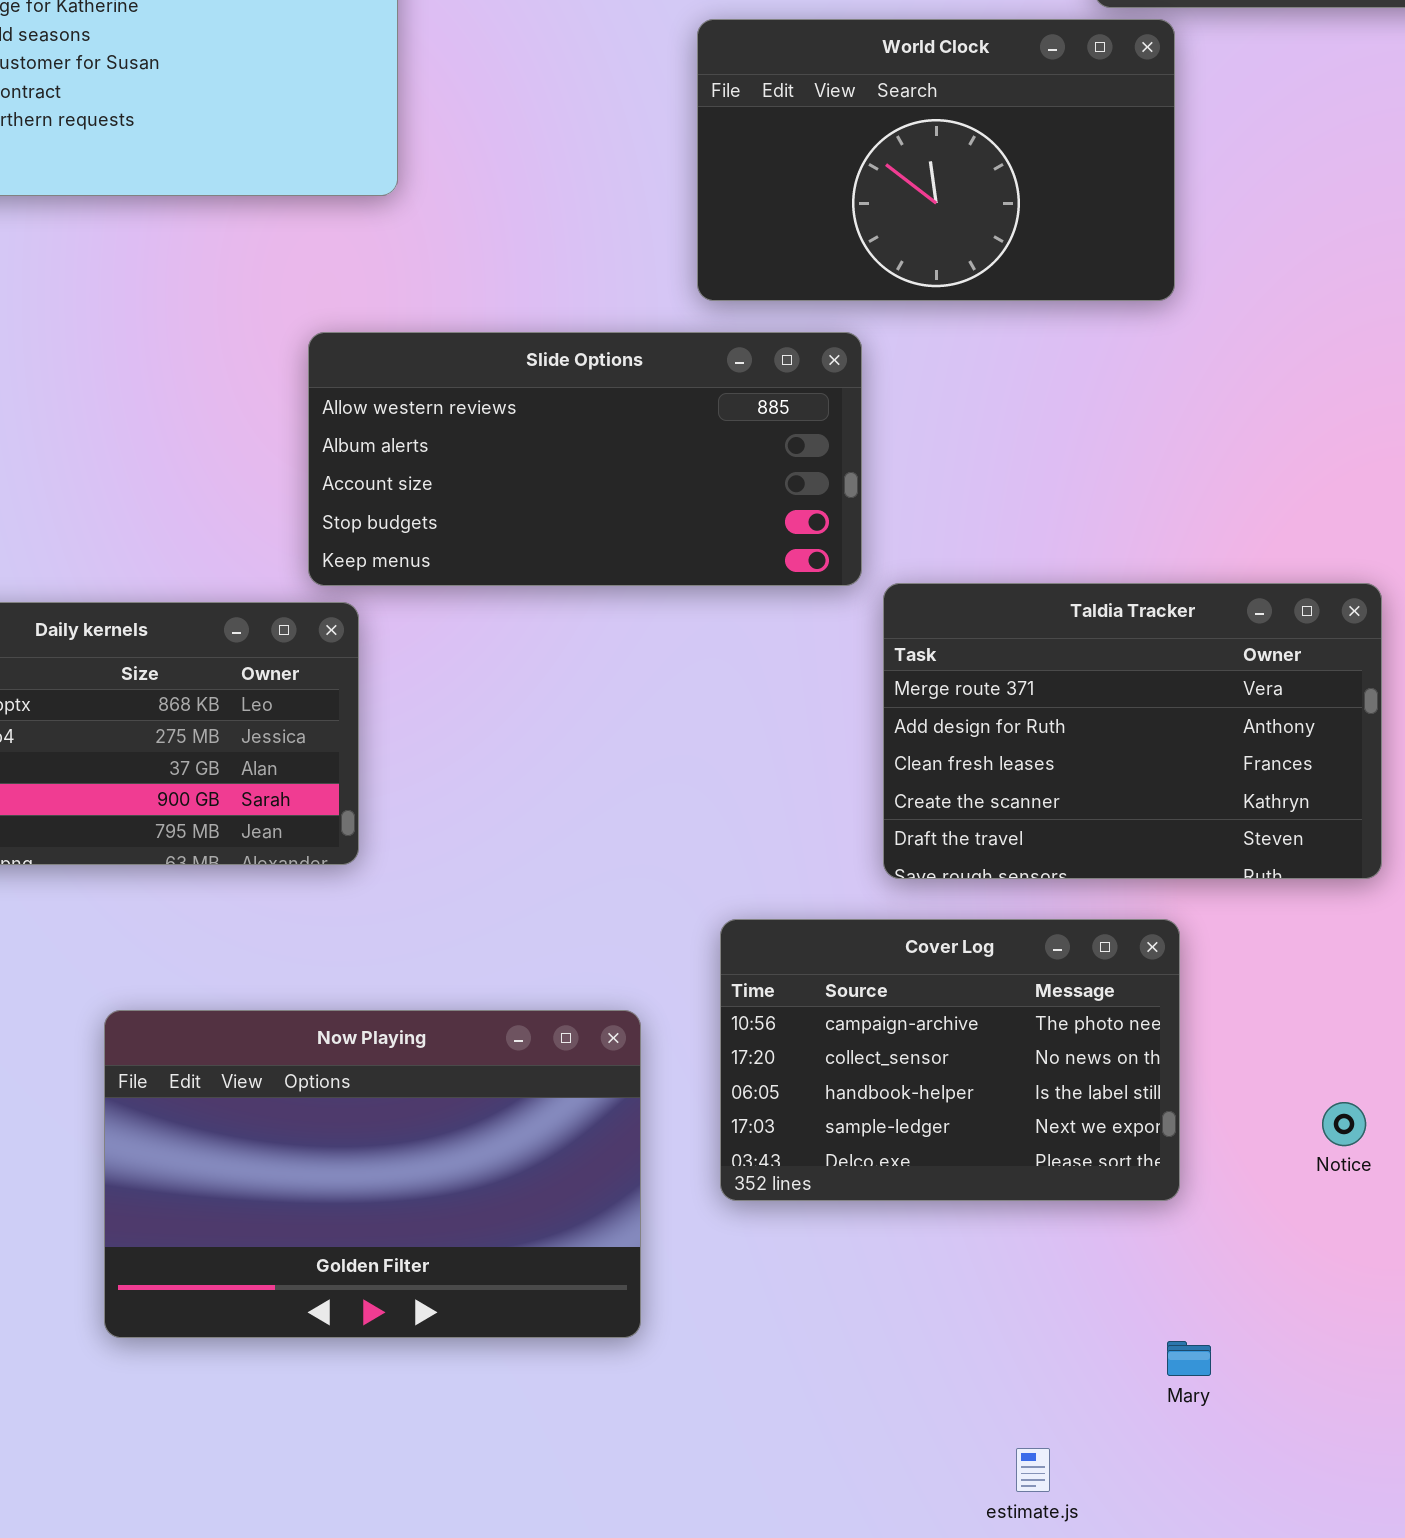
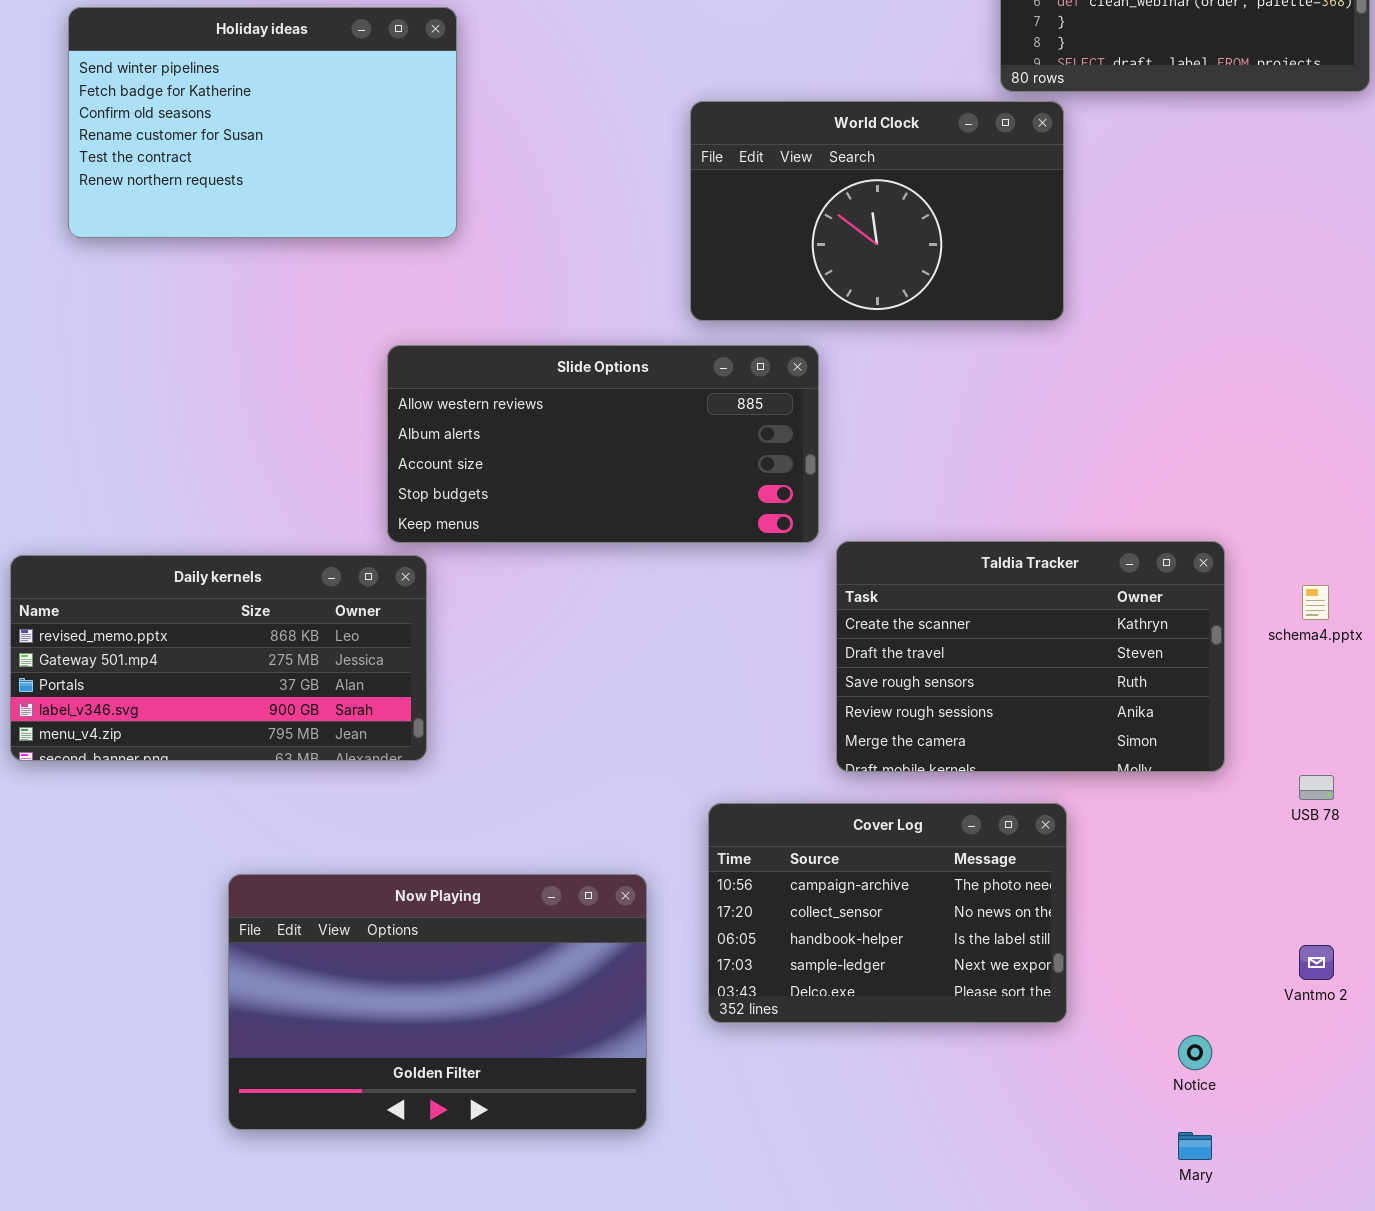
Taldia Tracker: [883,583,1382,879] -> [836,541,1225,772], scrolled down 3 rows
Notice: [1322,1102,1366,1146] -> [1178,1035,1212,1070], moved
Mary: [1167,1341,1211,1376] -> [1178,1132,1212,1160], moved

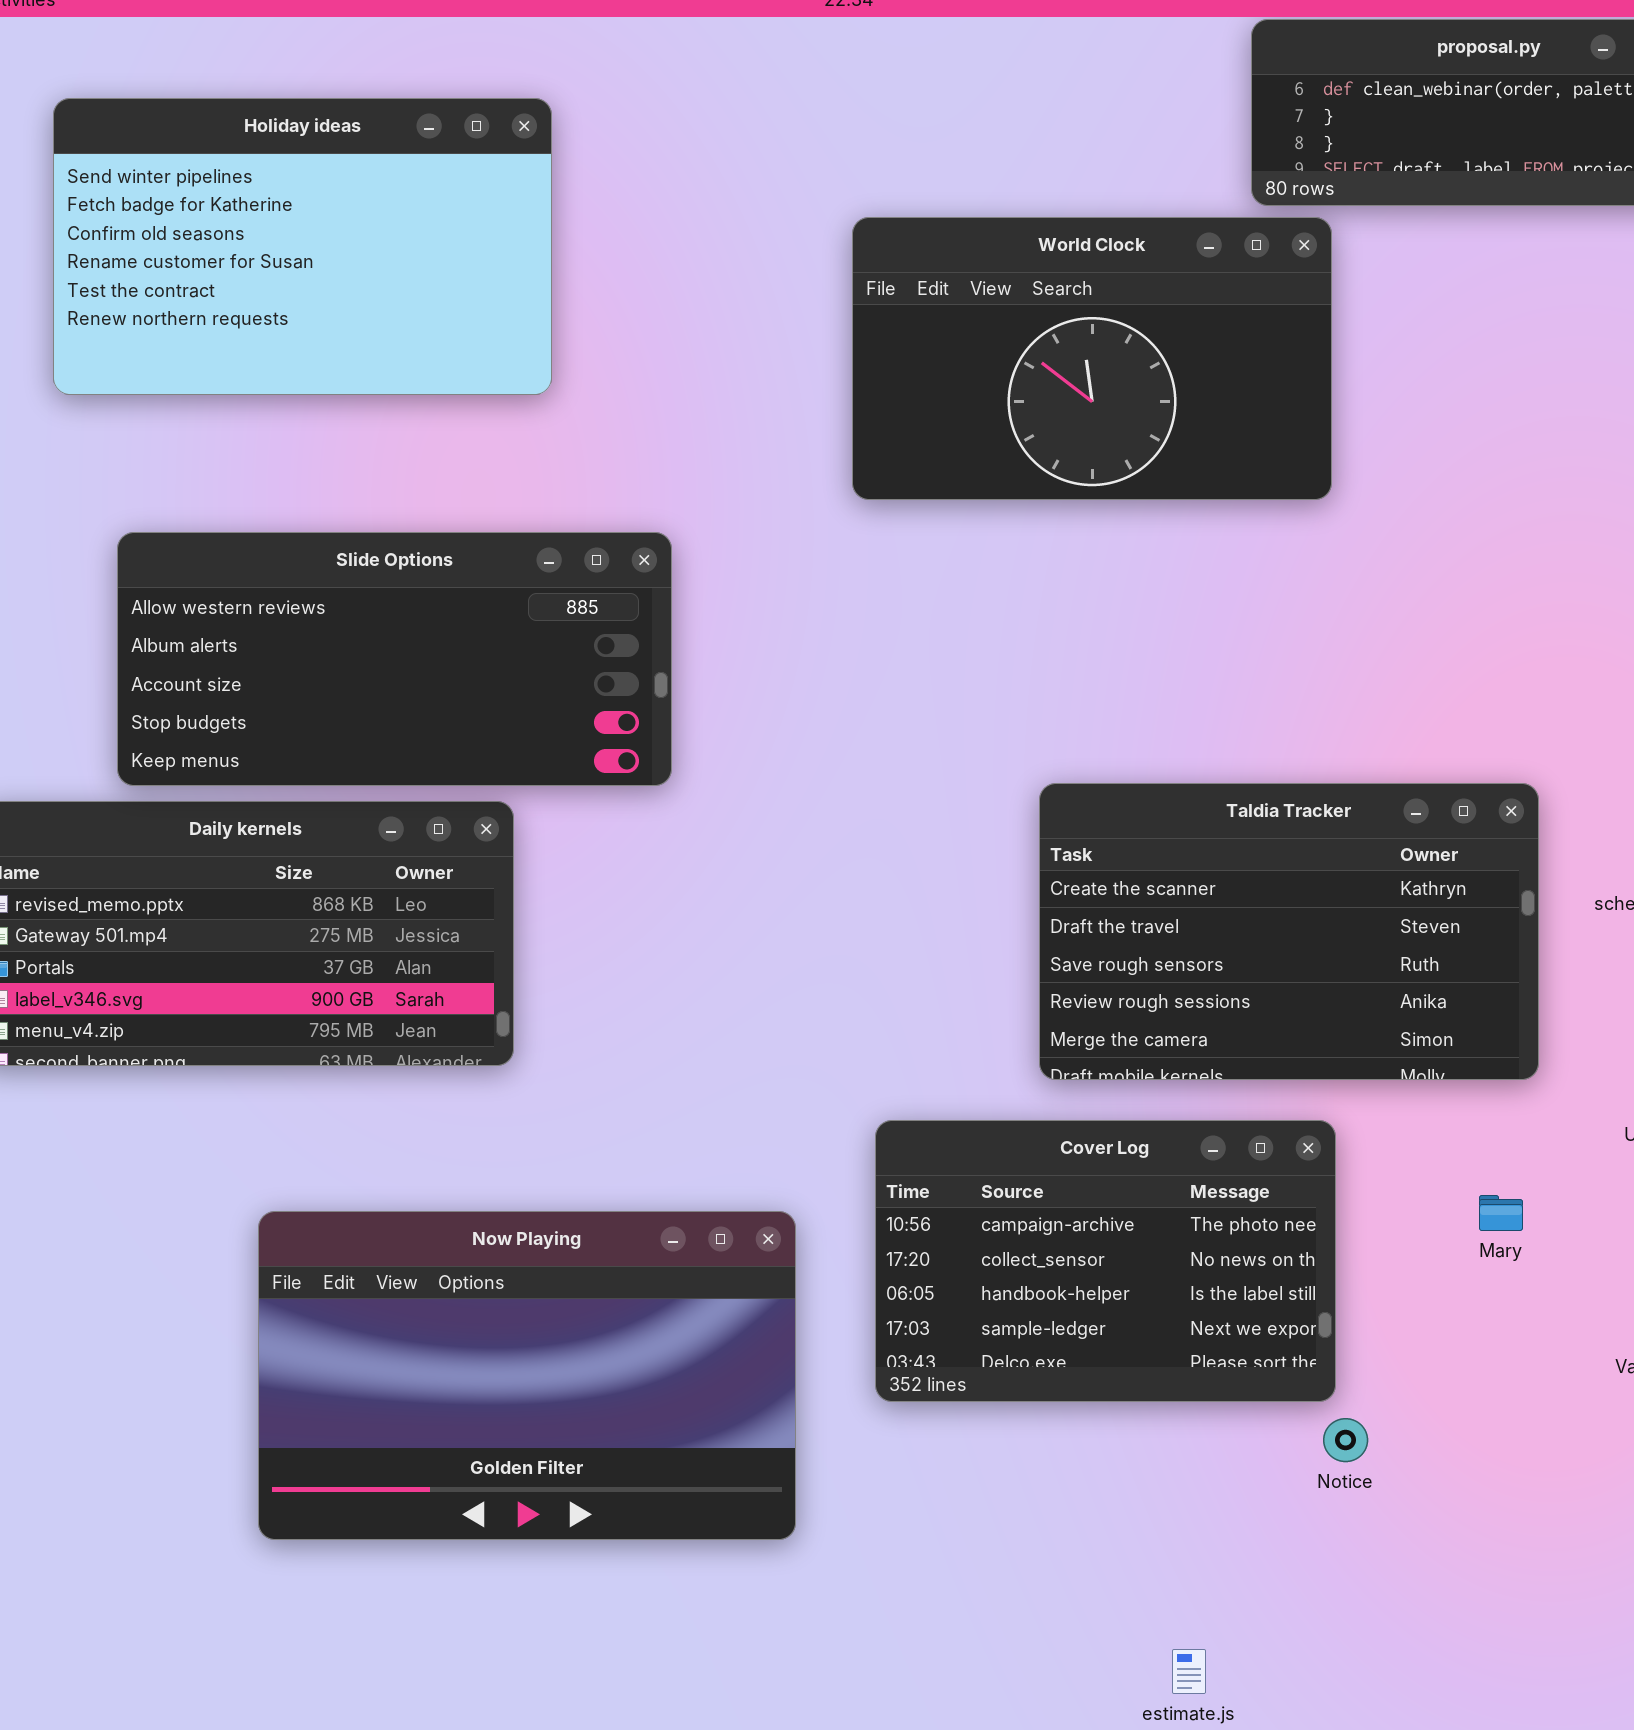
Slide Options: [387,345,819,543] -> [117,532,672,786], moved
Notice: [1178,1035,1212,1070] -> [1323,1418,1368,1462], moved
Mary: [1178,1132,1212,1160] -> [1479,1195,1523,1231], moved

